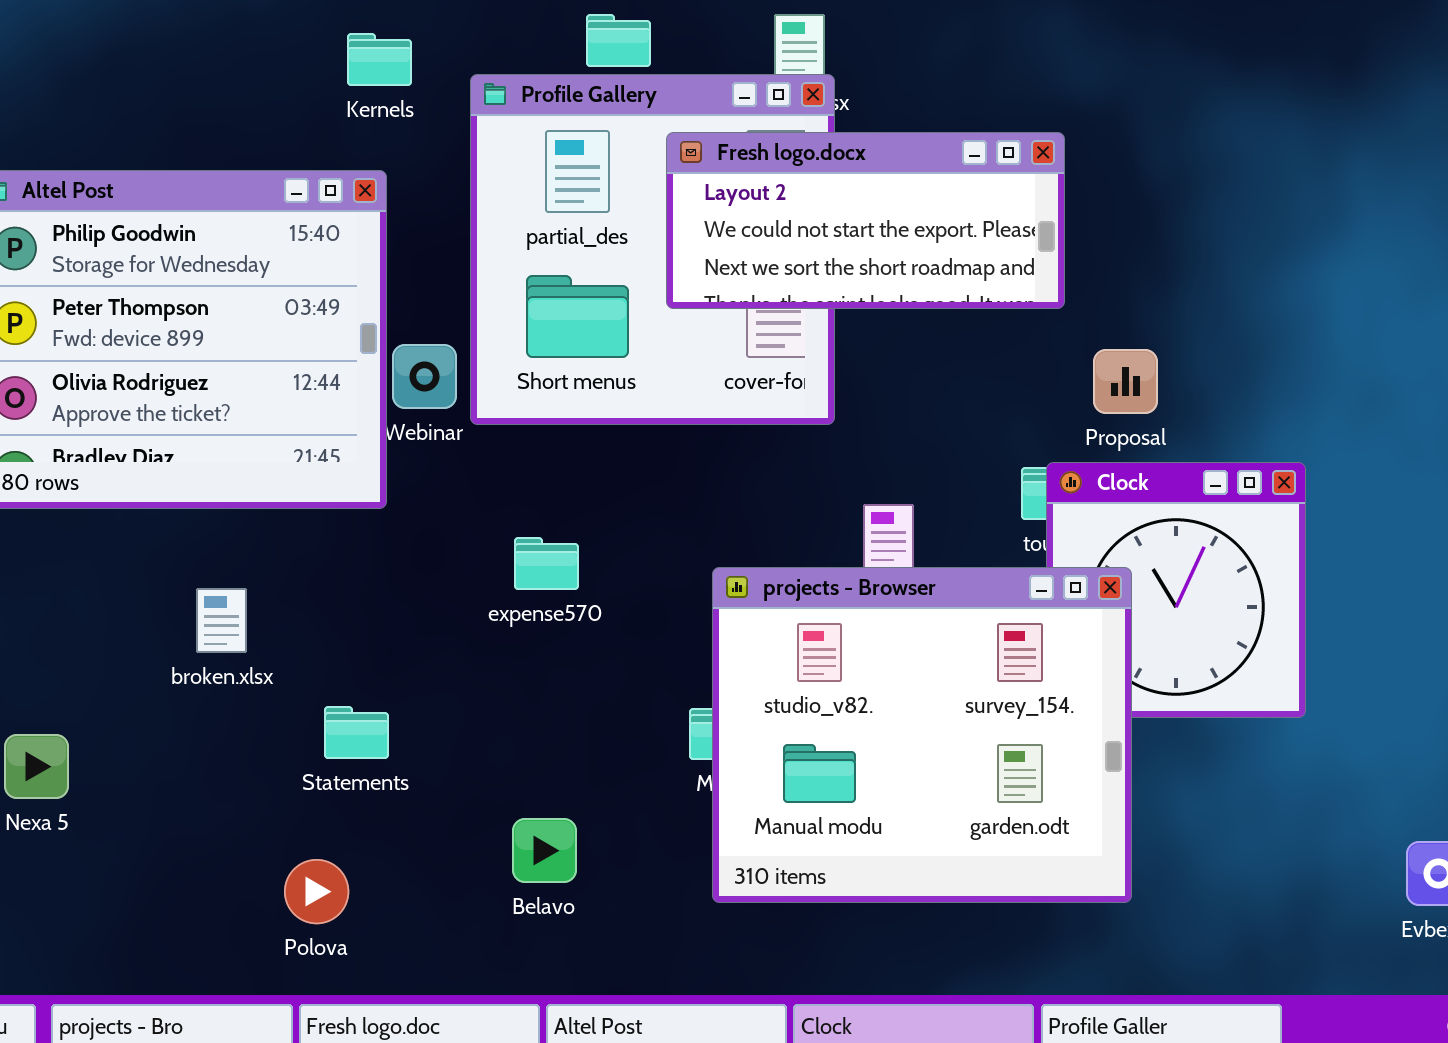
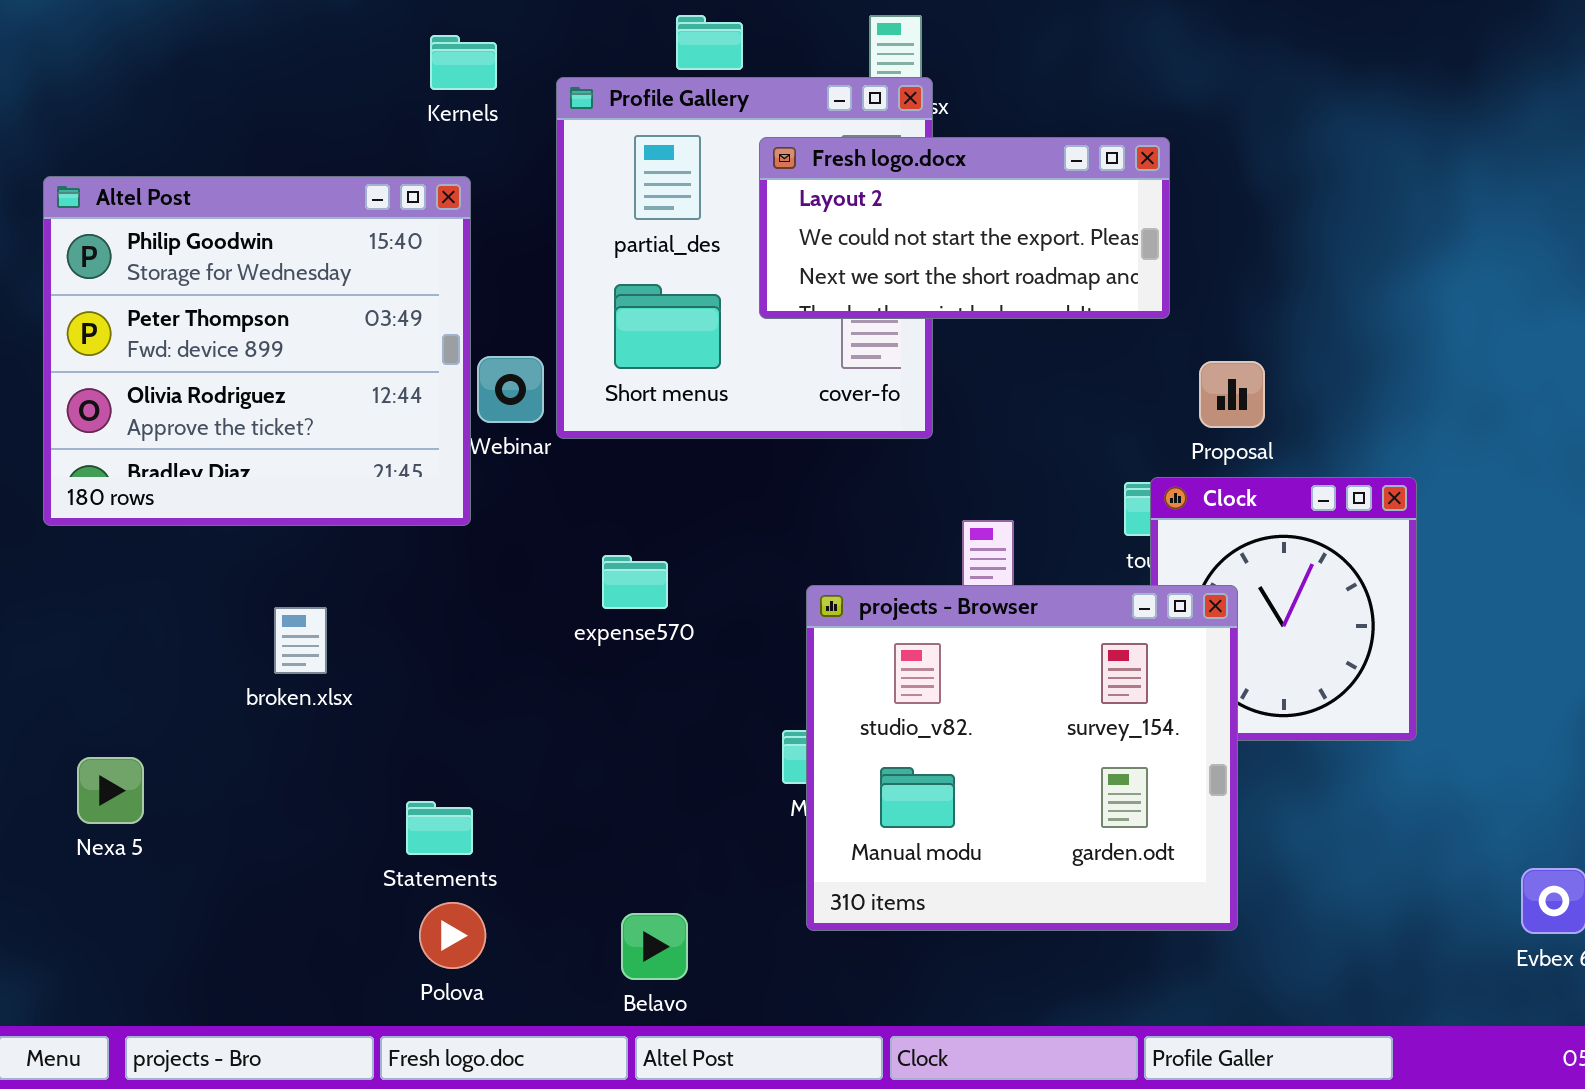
Statements: [324,706,389,759] -> [406,801,473,855], moved
Belavo: [512,818,577,883] -> [621,913,688,980], moved
Polova: [284,859,349,924] -> [419,902,486,969], moved

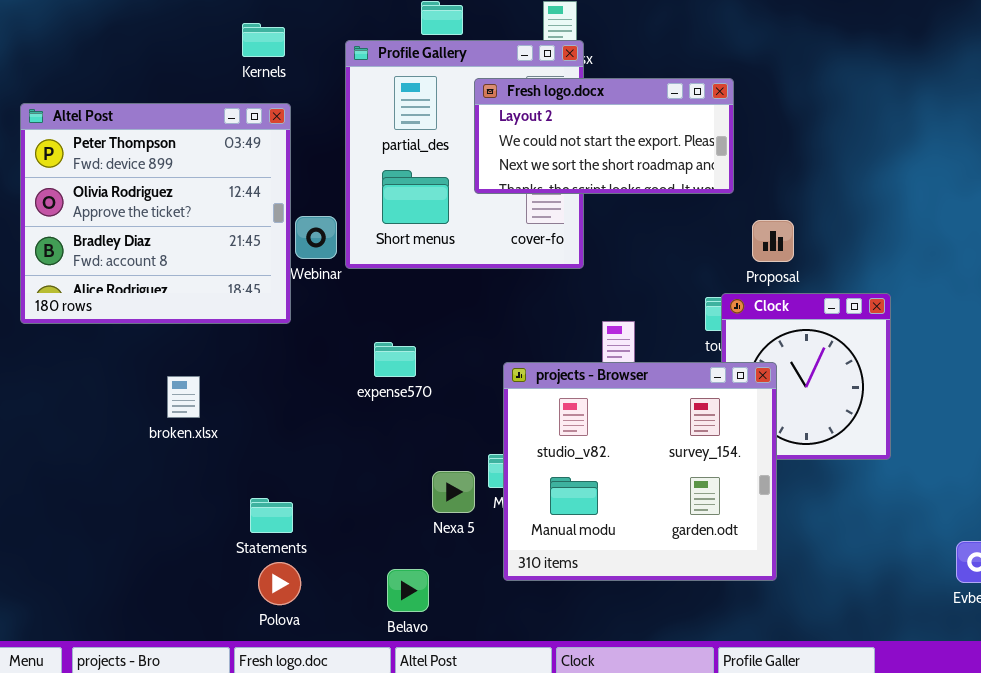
Kernels: [430,35,497,90] -> [242,23,285,57], moved
Altel Post: [43,176,471,526] -> [20,103,291,324], scrolled down 1 row
Nexa 5: [77,757,144,824] -> [432,471,475,513], moved

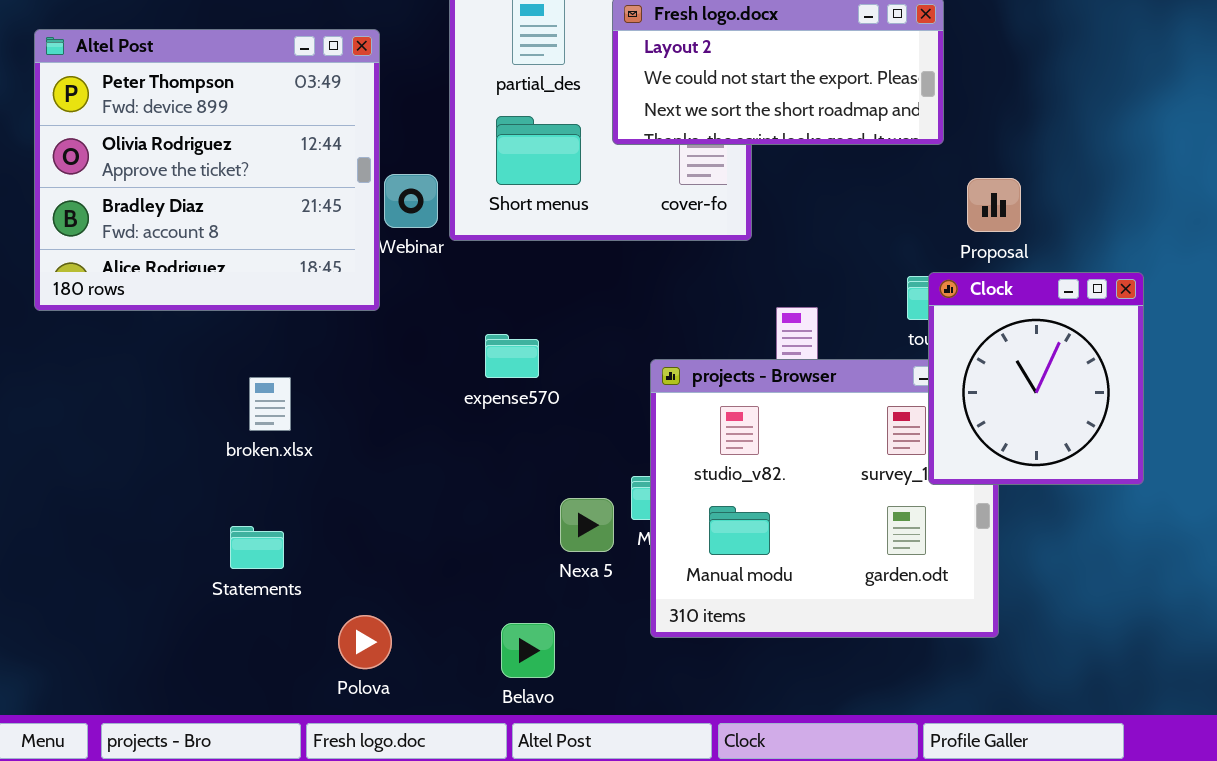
Clock: [721,293,891,460] -> [928,272,1144,485], raised
broken.xlsx: [167,376,200,418] -> [249,377,291,431], moved
Statements: [250,498,293,533] -> [230,526,284,569], moved

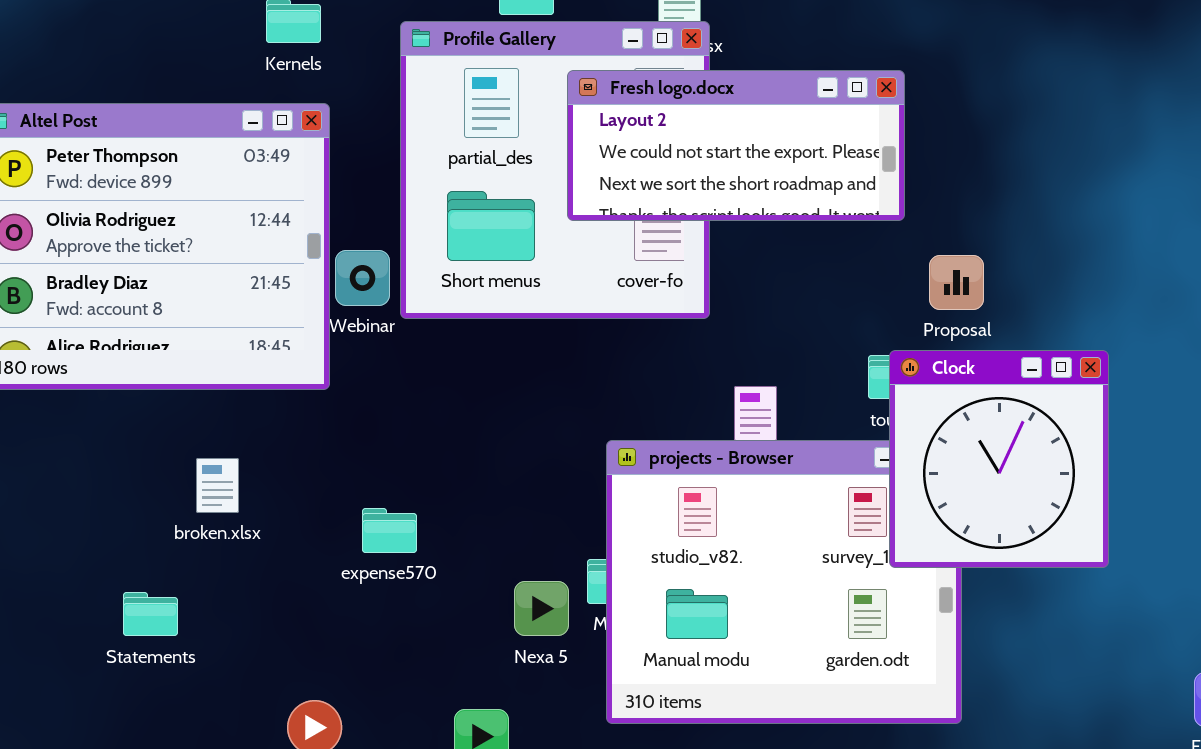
expense570: [485,334,539,378] -> [362,508,417,553], moved
Statements: [230,526,284,569] -> [123,592,178,636], moved

